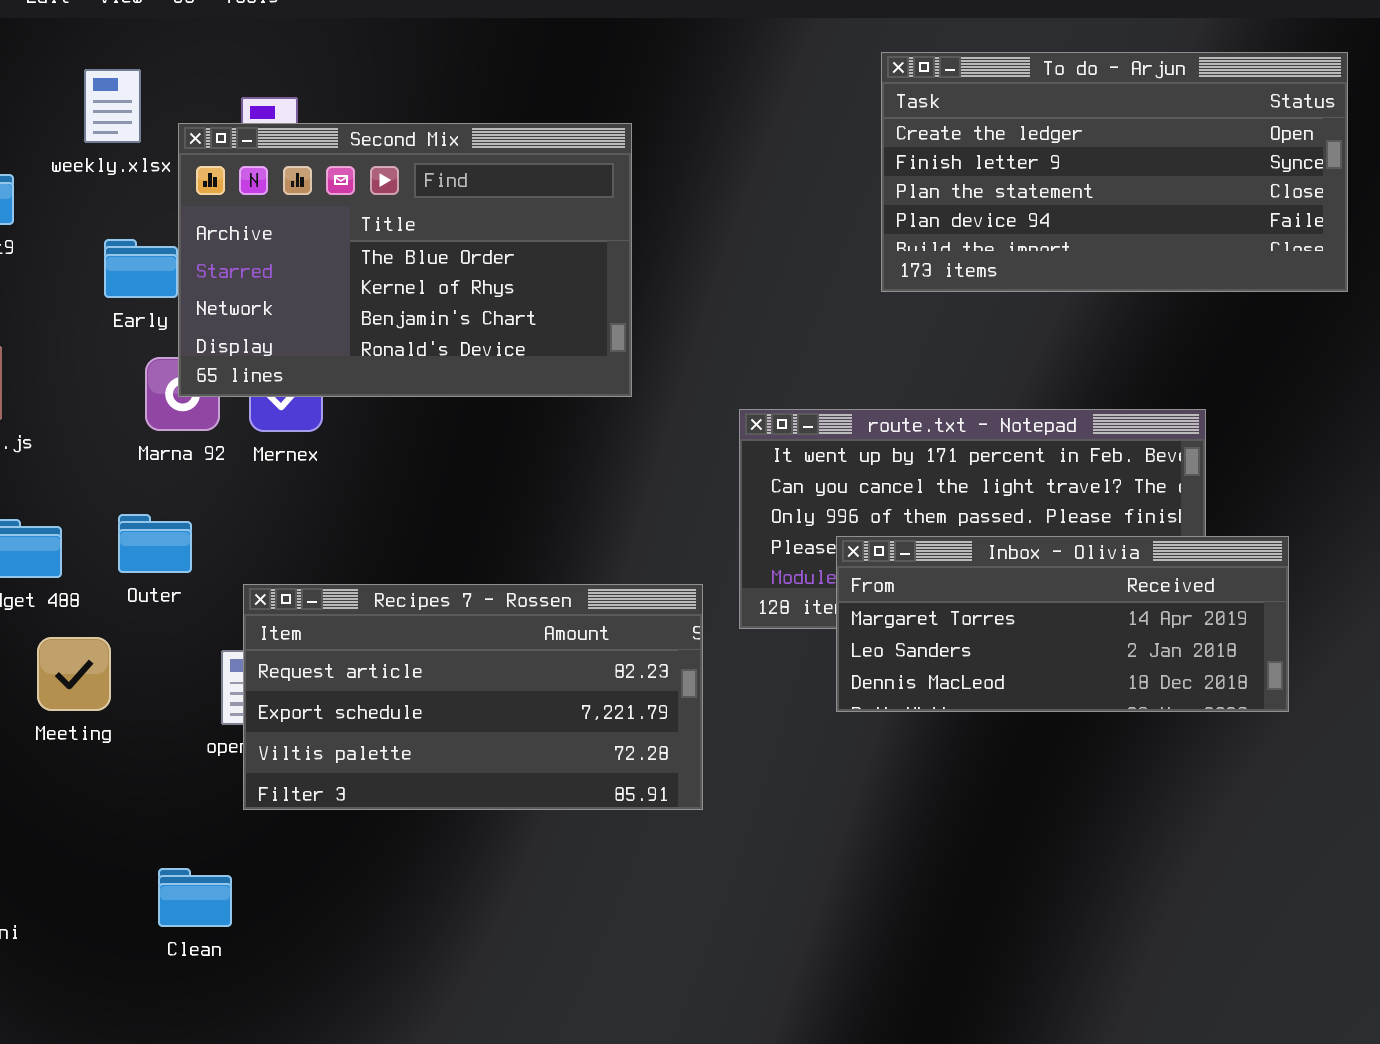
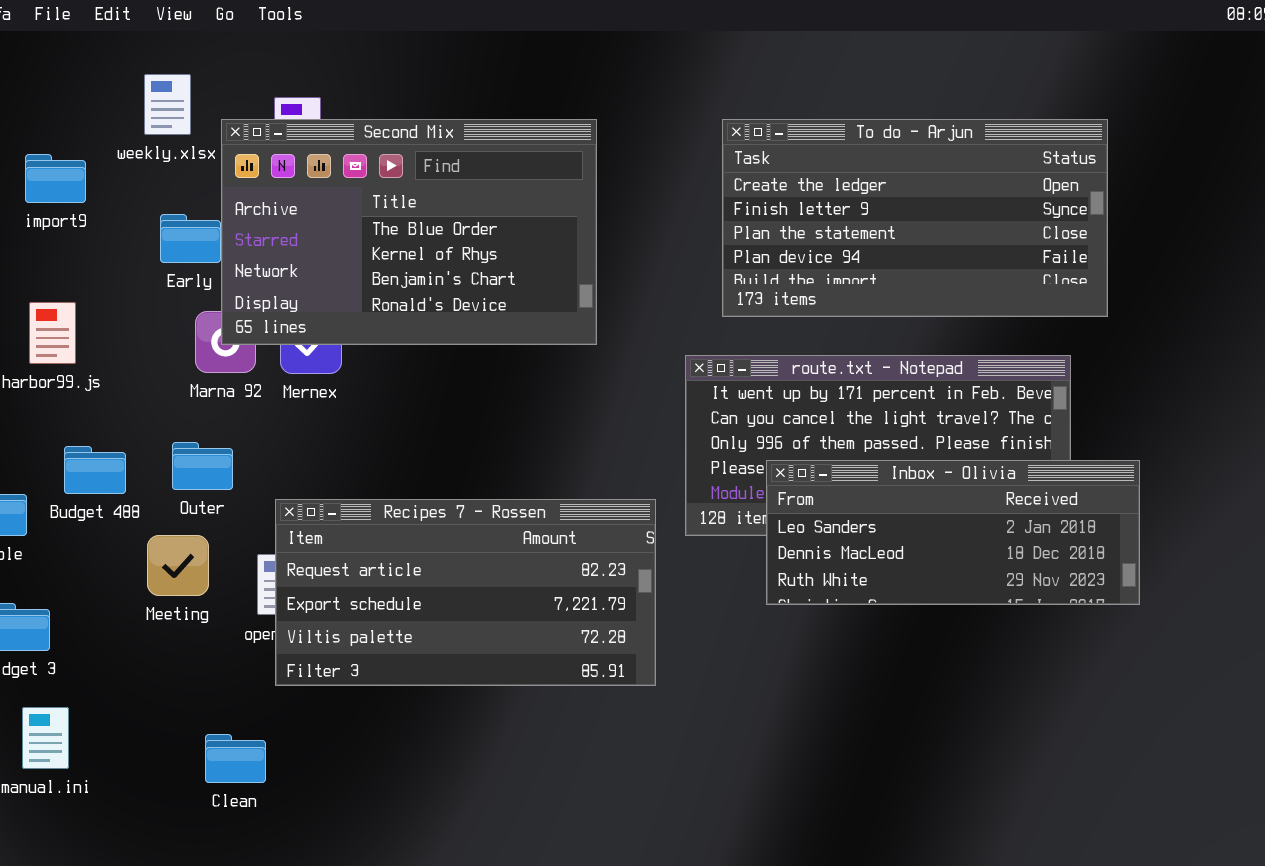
To do - Arjun: [881,52,1348,292] -> [722,119,1108,317], moved
Inbox - Olivia: [836,536,1289,712] -> [766,460,1140,605], scrolled down 1 row
Meeting: [37,637,111,711] -> [147,535,209,596], moved

